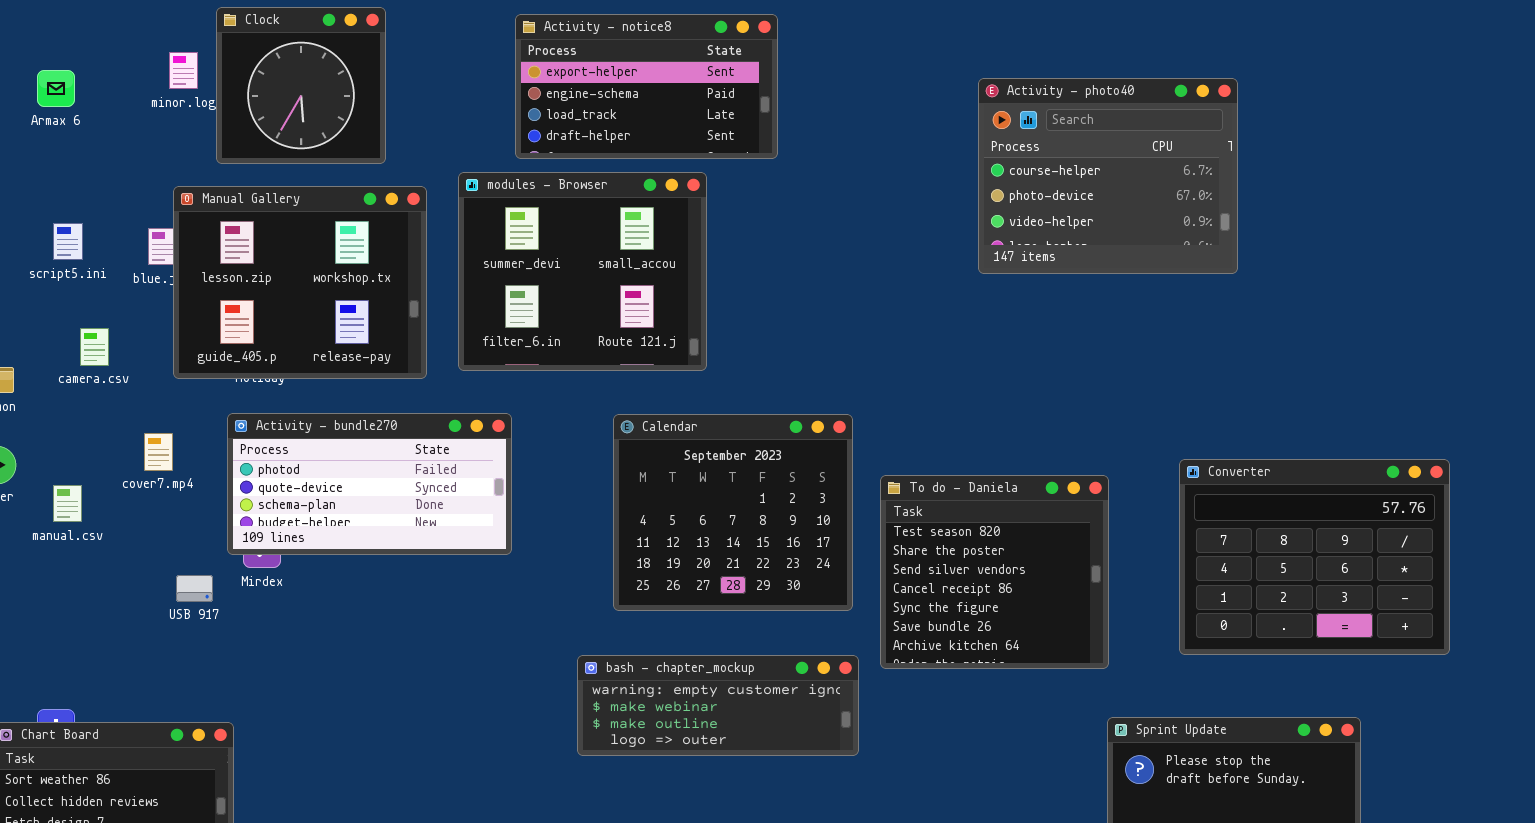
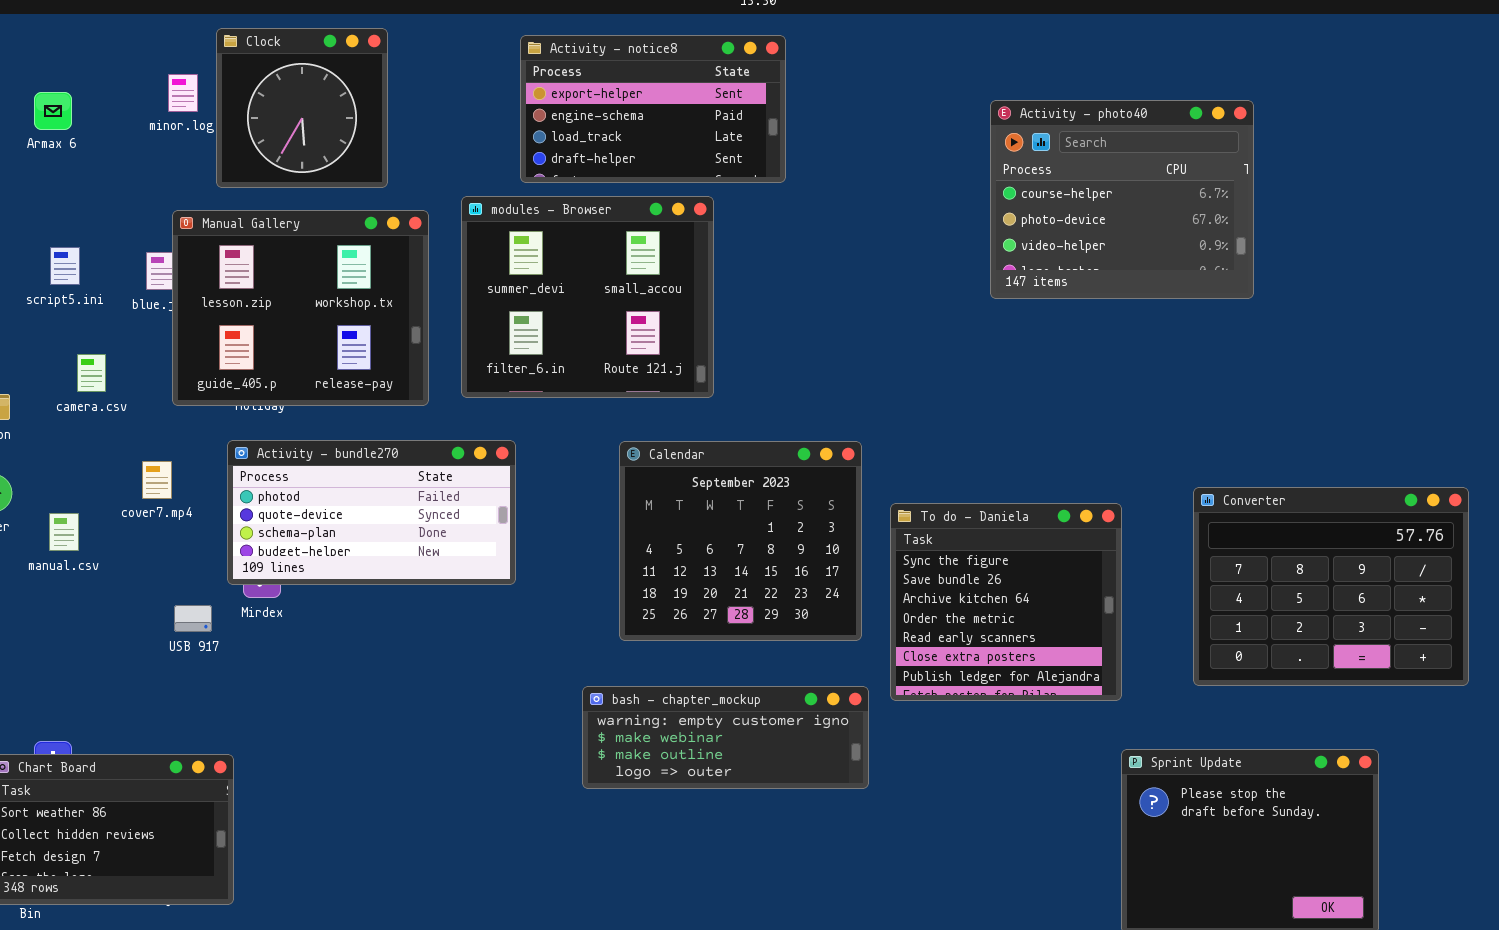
To do - Daniela: [880,475,1109,669] -> [890,503,1122,701], scrolled down 4 rows

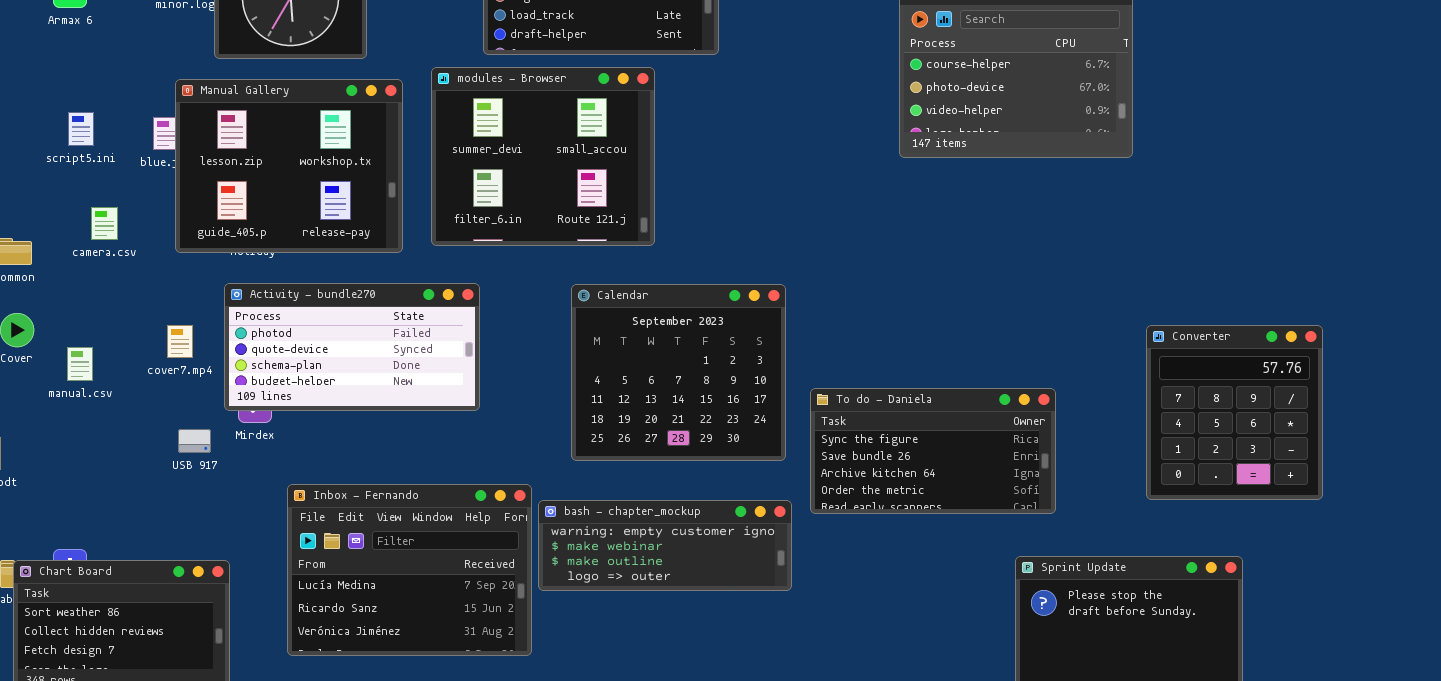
cover7.mp4: [142,461,172,499] -> [167,325,193,358], moved
Converter: [1193,487,1469,686] -> [1146,325,1323,500], resized
To do - Daniela: [890,503,1122,701] -> [810,388,1056,514], resized
Inbox - Fernando: none -> [287,484,532,656], opened

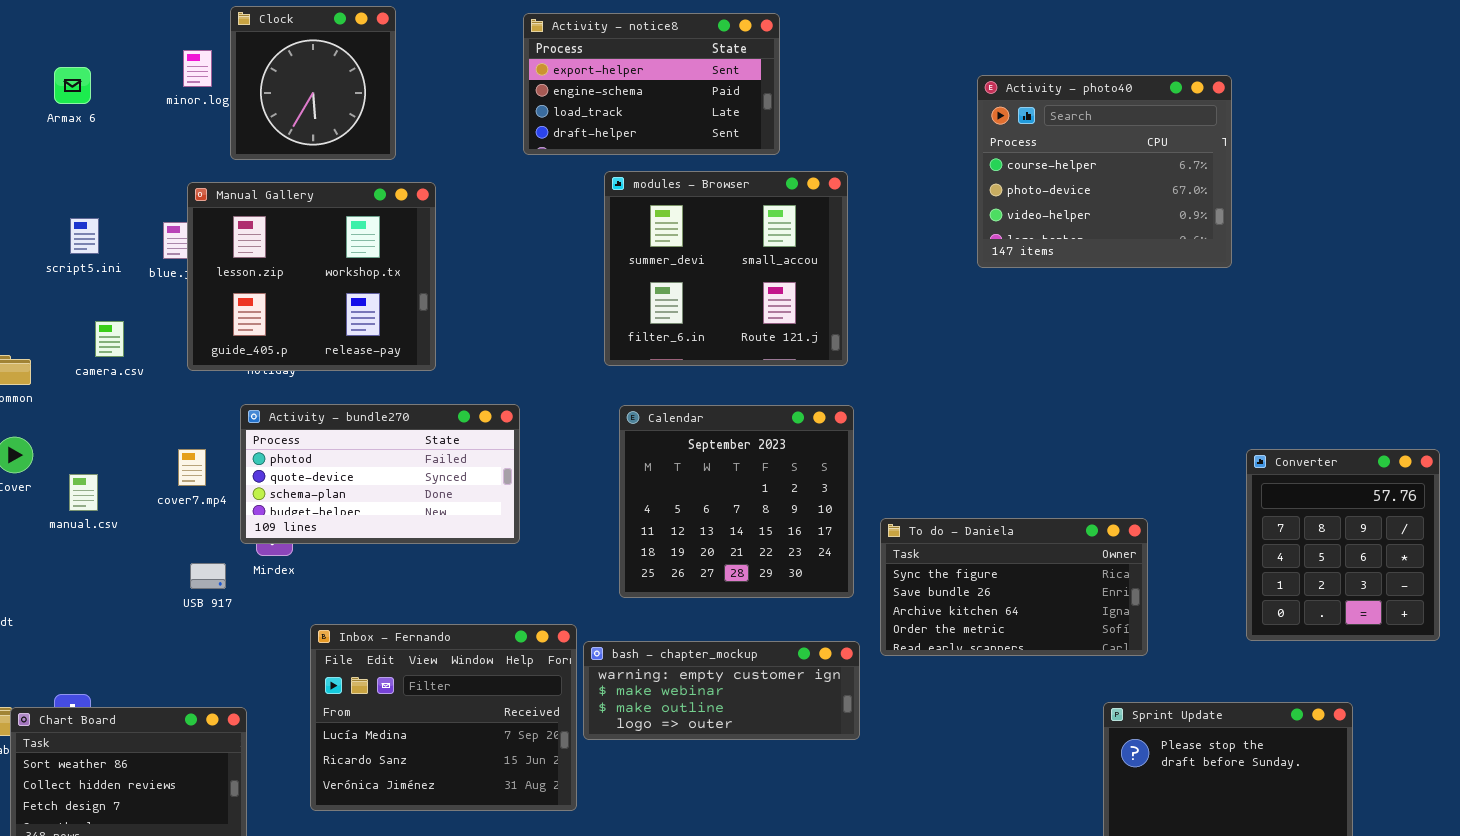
modules - Browser: [431,67,655,246] -> [604,171,848,366], moved

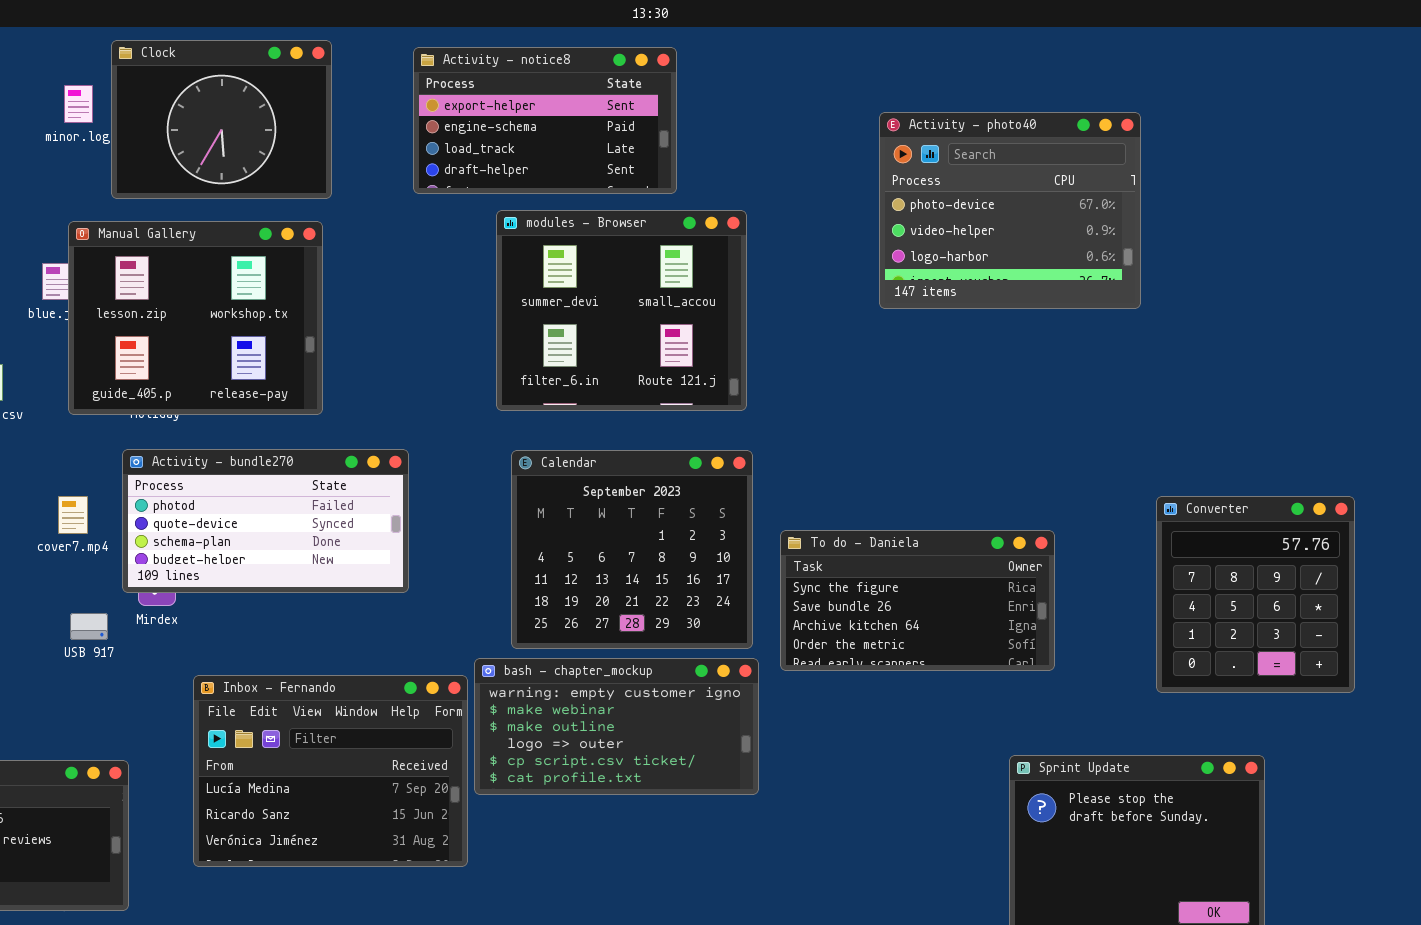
Clock: [230,6,396,160] -> [111,40,332,199], resized
Activity - photo40: [977,75,1232,268] -> [879,112,1141,309], scrolled down 1 row
To do - Daniela: [880,518,1148,656] -> [780,530,1055,671], moved
bash - chapter_mockup: [583,641,860,740] -> [474,658,759,795], resized

